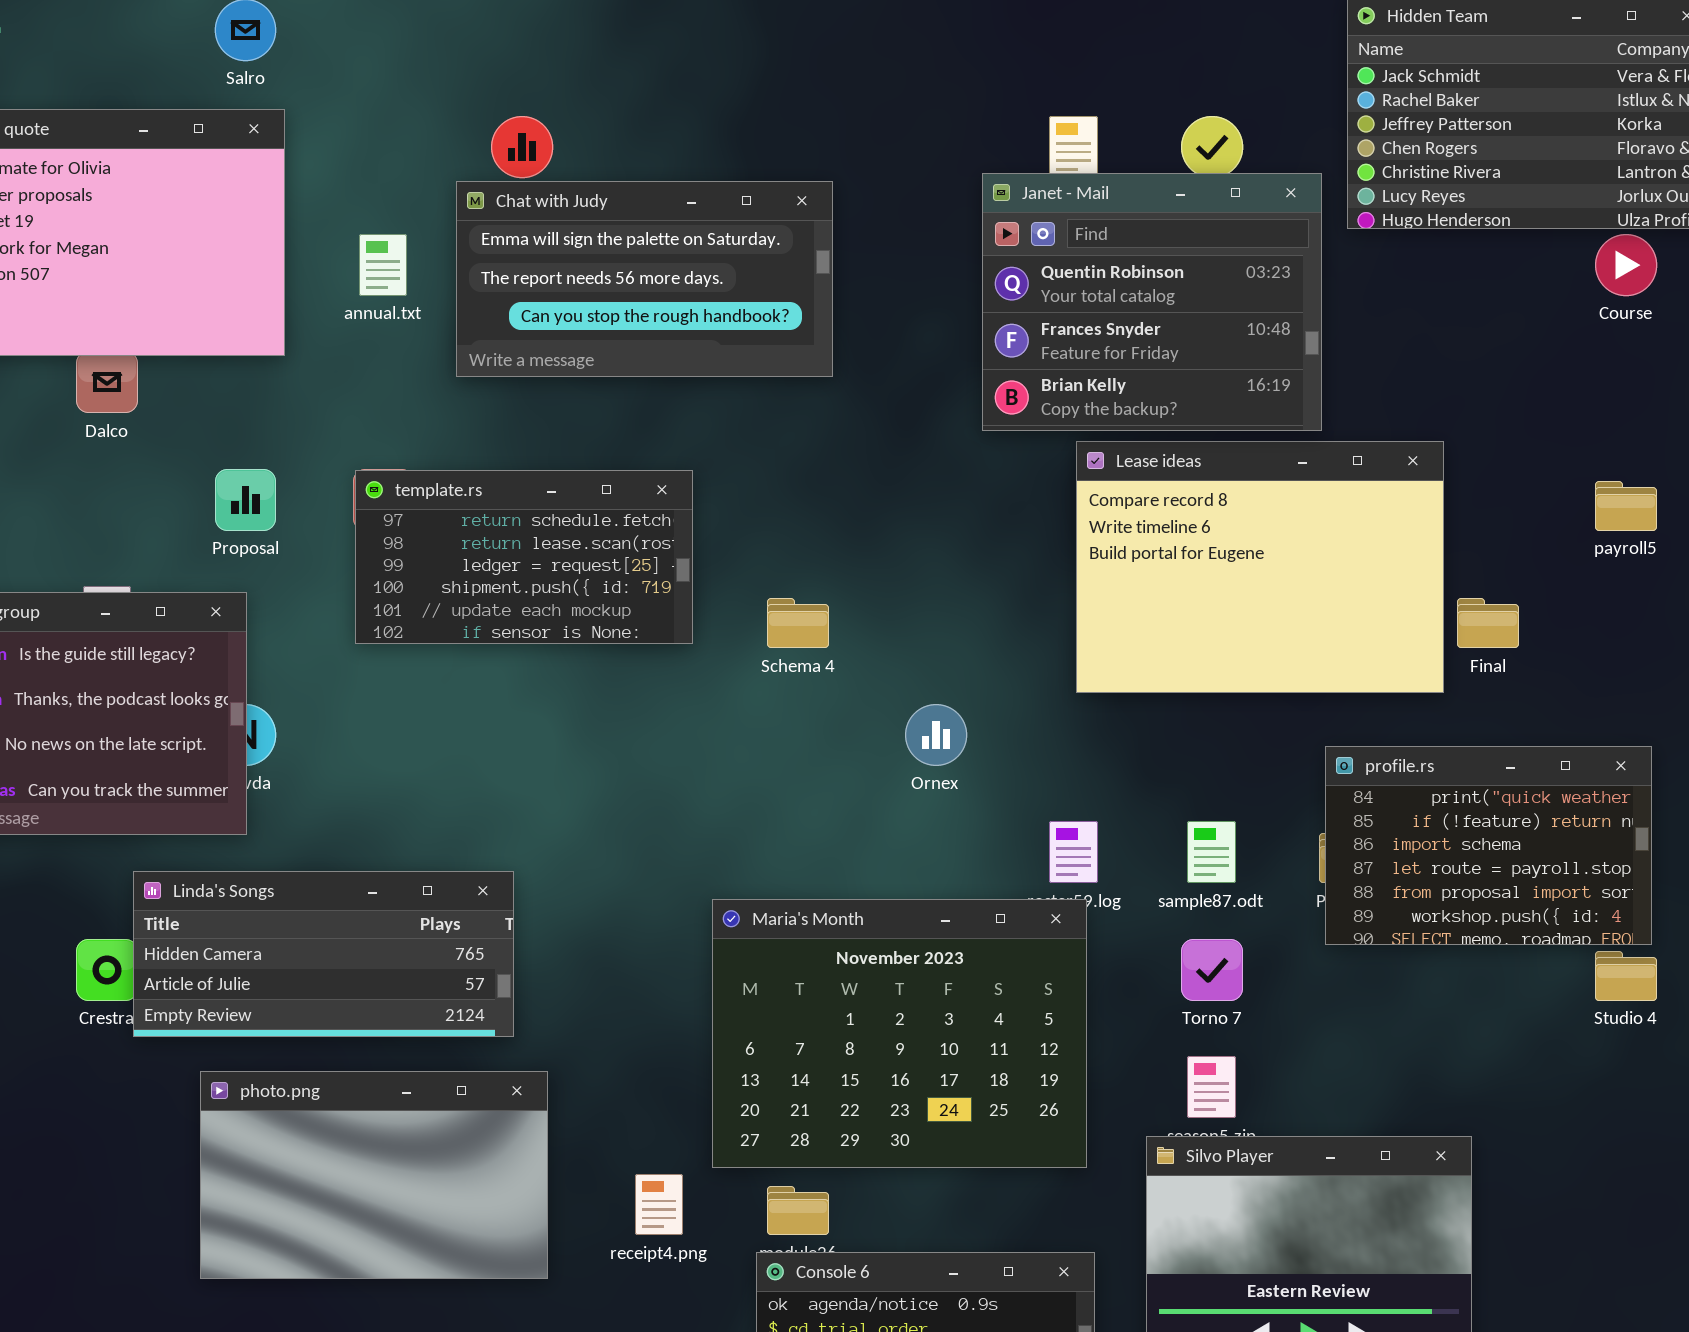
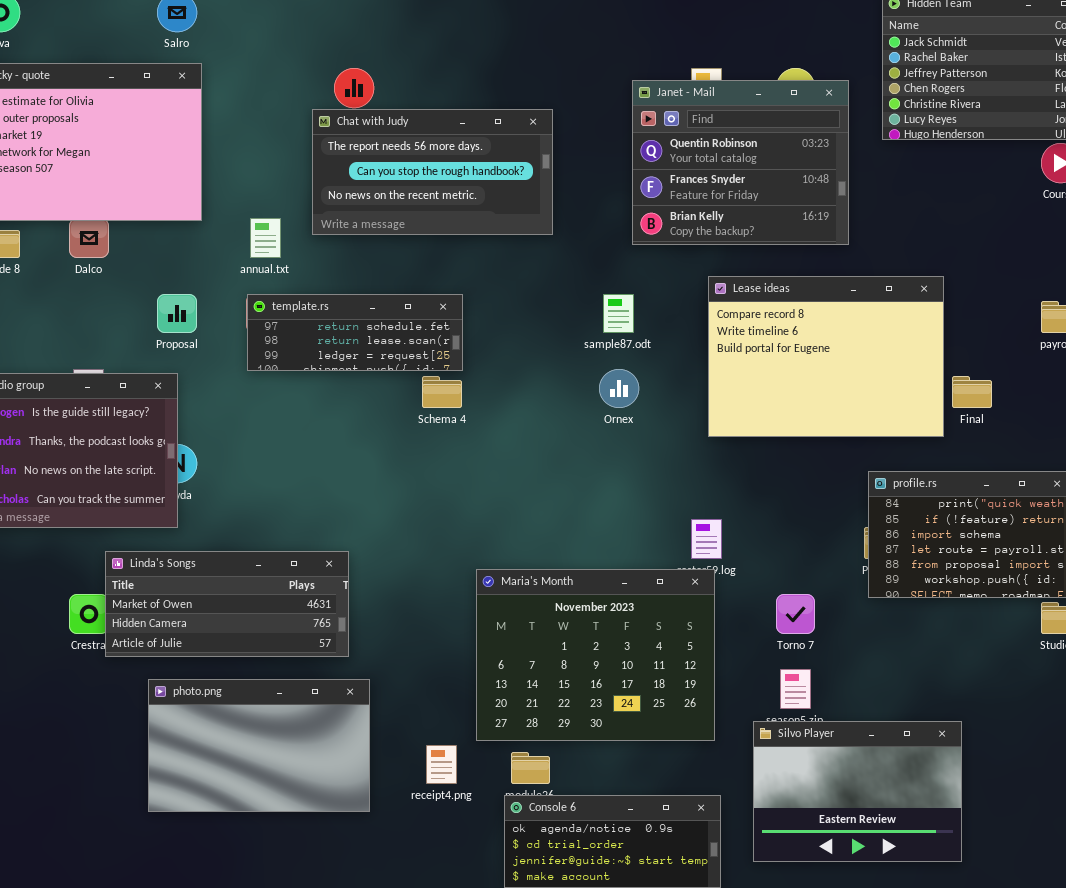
Janet - Mail: [982,173,1322,431] -> [632,80,849,245], moved
Chat with Judy: [456,181,833,377] -> [312,109,553,235], scrolled down 1 row
annual.txt: [359,234,407,296] -> [250,218,281,258], moved
template.rs: [355,470,693,644] -> [247,294,463,371], resized
Schema 4: [767,598,829,648] -> [422,376,462,408], moved
Ornex: [905,704,967,766] -> [599,369,639,408], moved
sample87.odt: [1187,821,1236,883] -> [603,294,634,333], moved
Linda's Songs: [133,871,514,1037] -> [105,551,349,657], scrolled up 1 row

